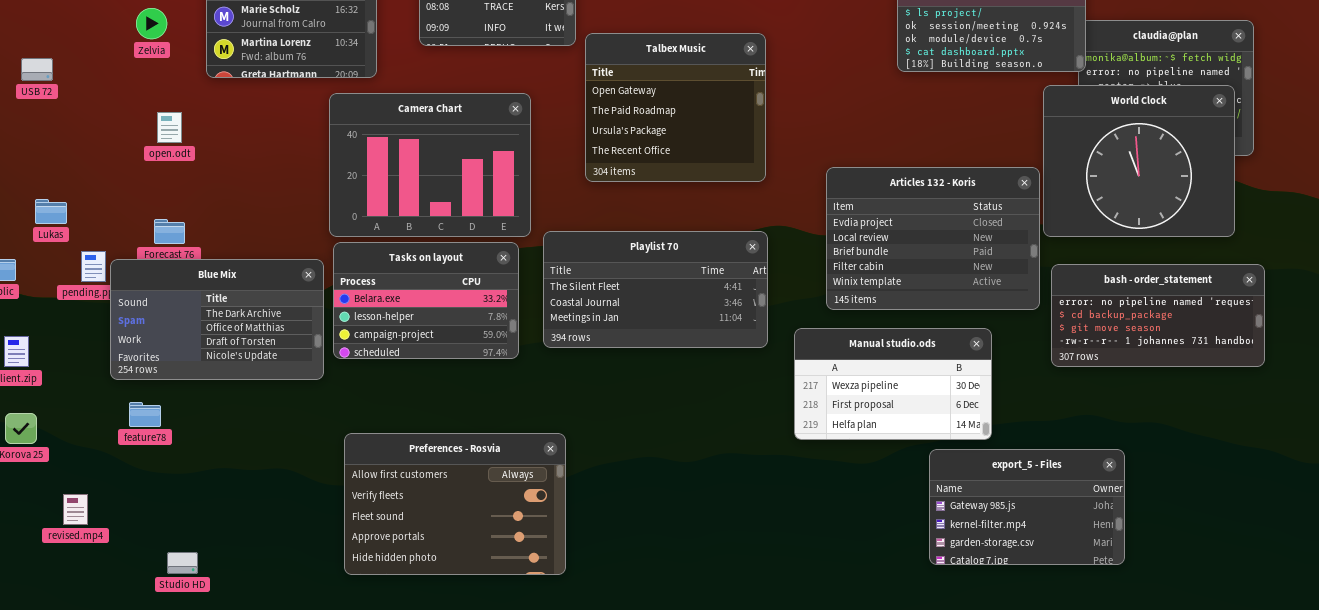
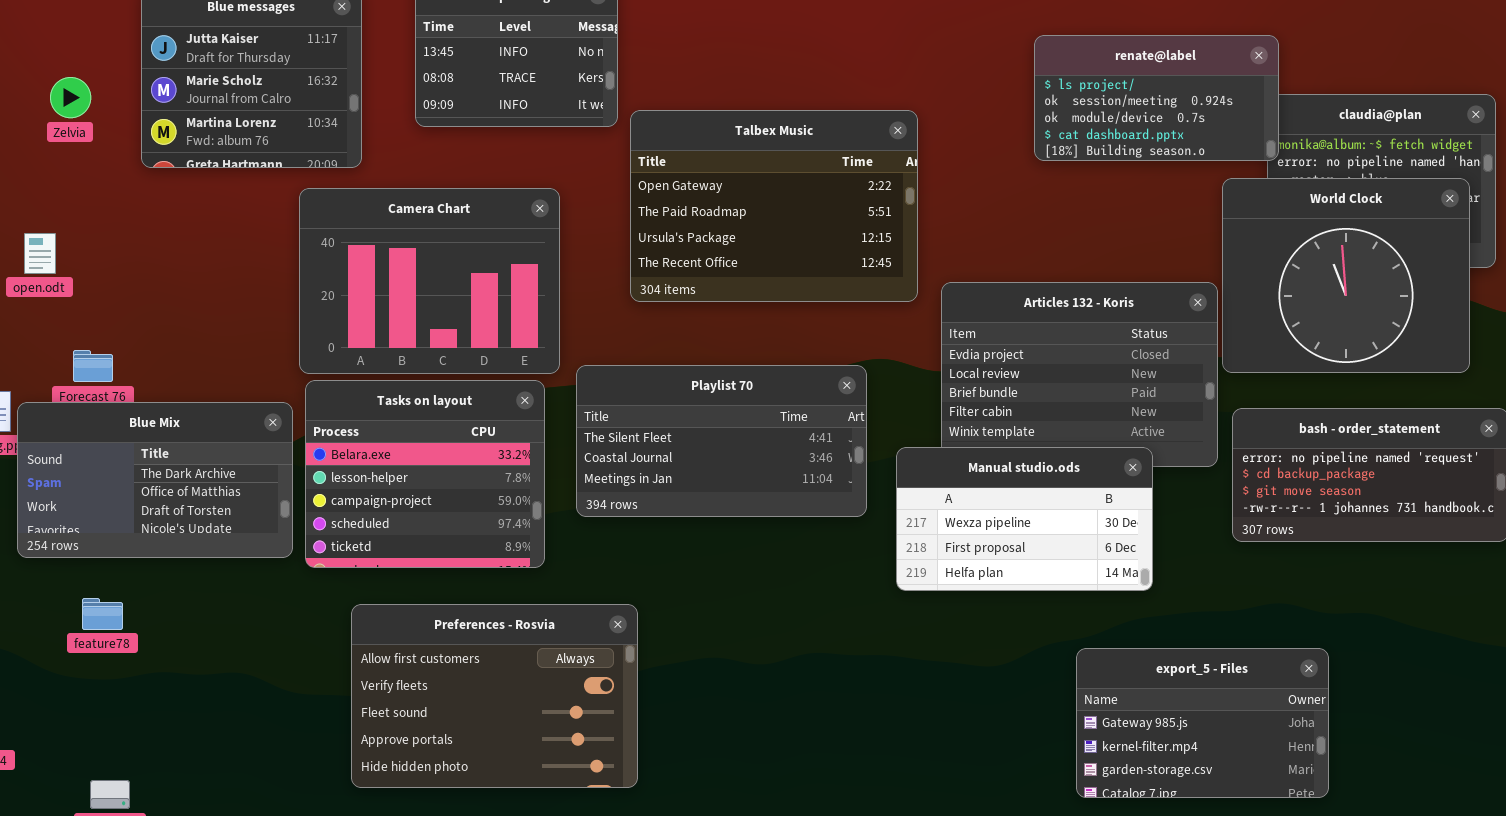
Talbex Music: [585,33,766,182] -> [630,110,918,302], resized
open.odt: [157,112,182,143] -> [24,233,56,274], moved
Tasks on layout: [333,242,519,359] -> [305,380,545,568], resized
Manual studio.ods: [794,328,992,440] -> [896,447,1153,591], moved
feature78: [129,402,161,427] -> [82,598,123,630], moved
Preferences - Rosvia: [344,433,566,575] -> [351,604,638,788], moved

